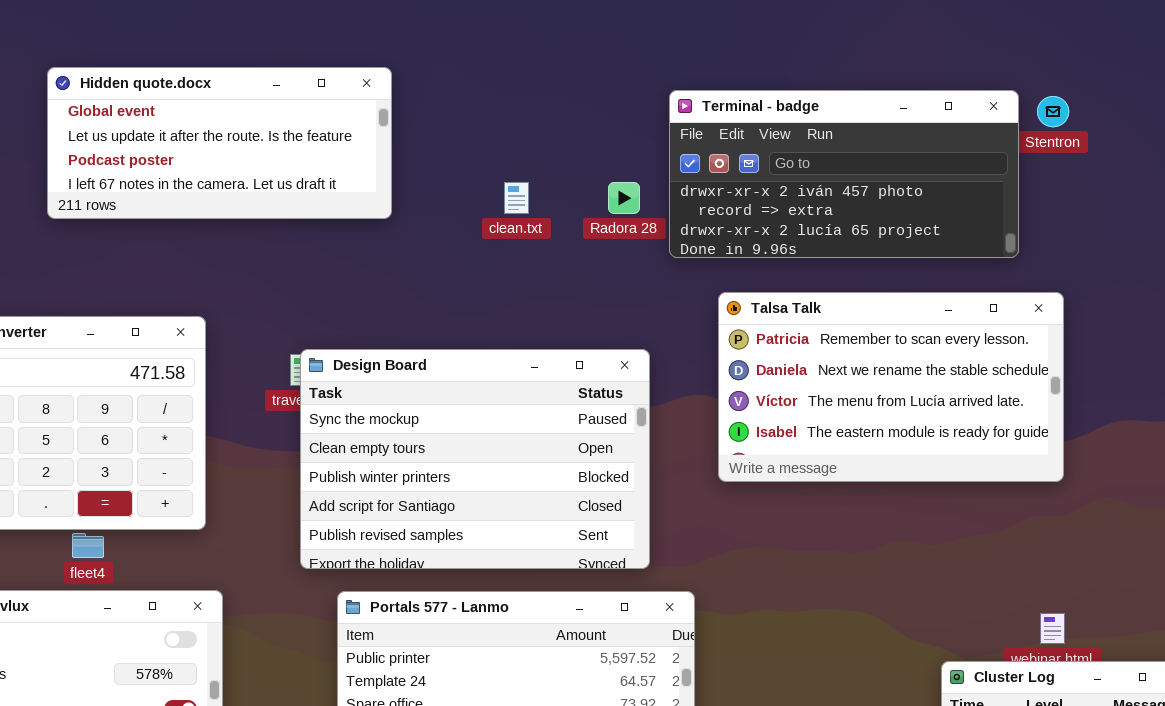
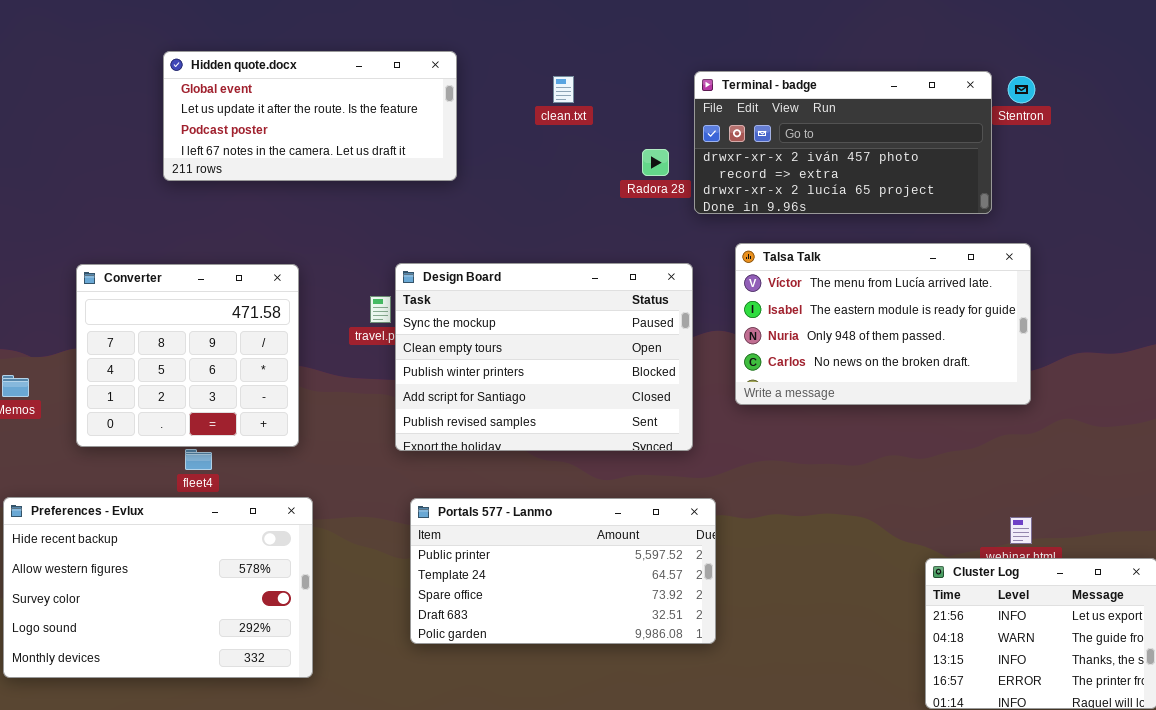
clean.txt: [504,182,529,214] -> [553,76,574,103], moved
Talsa Talk: [718,292,1064,482] -> [735,243,1031,405], scrolled down 2 rows
Design Board: [300,349,650,569] -> [395,263,693,451], moved

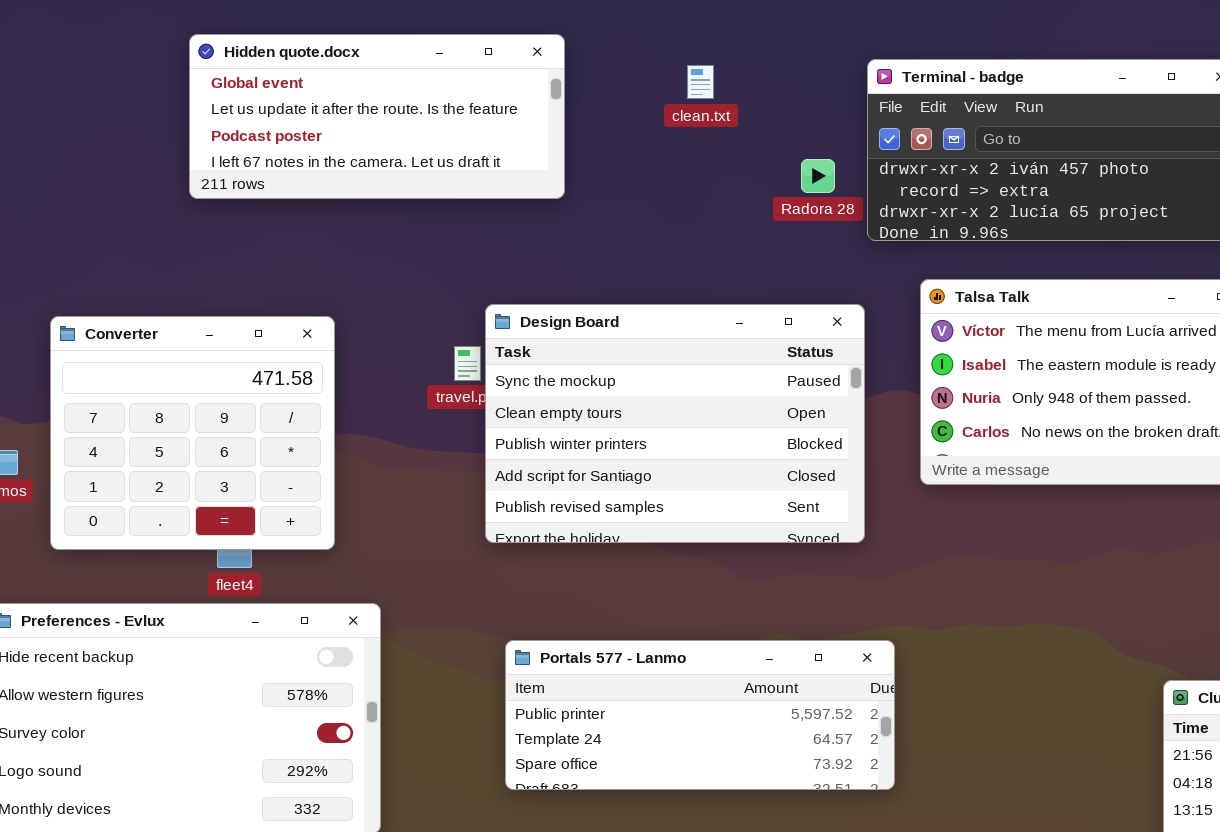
Converter: [76,264,299,447] -> [50,316,335,550], moved
Portals 577 - Lanmo: [410,498,716,644] -> [505,640,895,790], resized

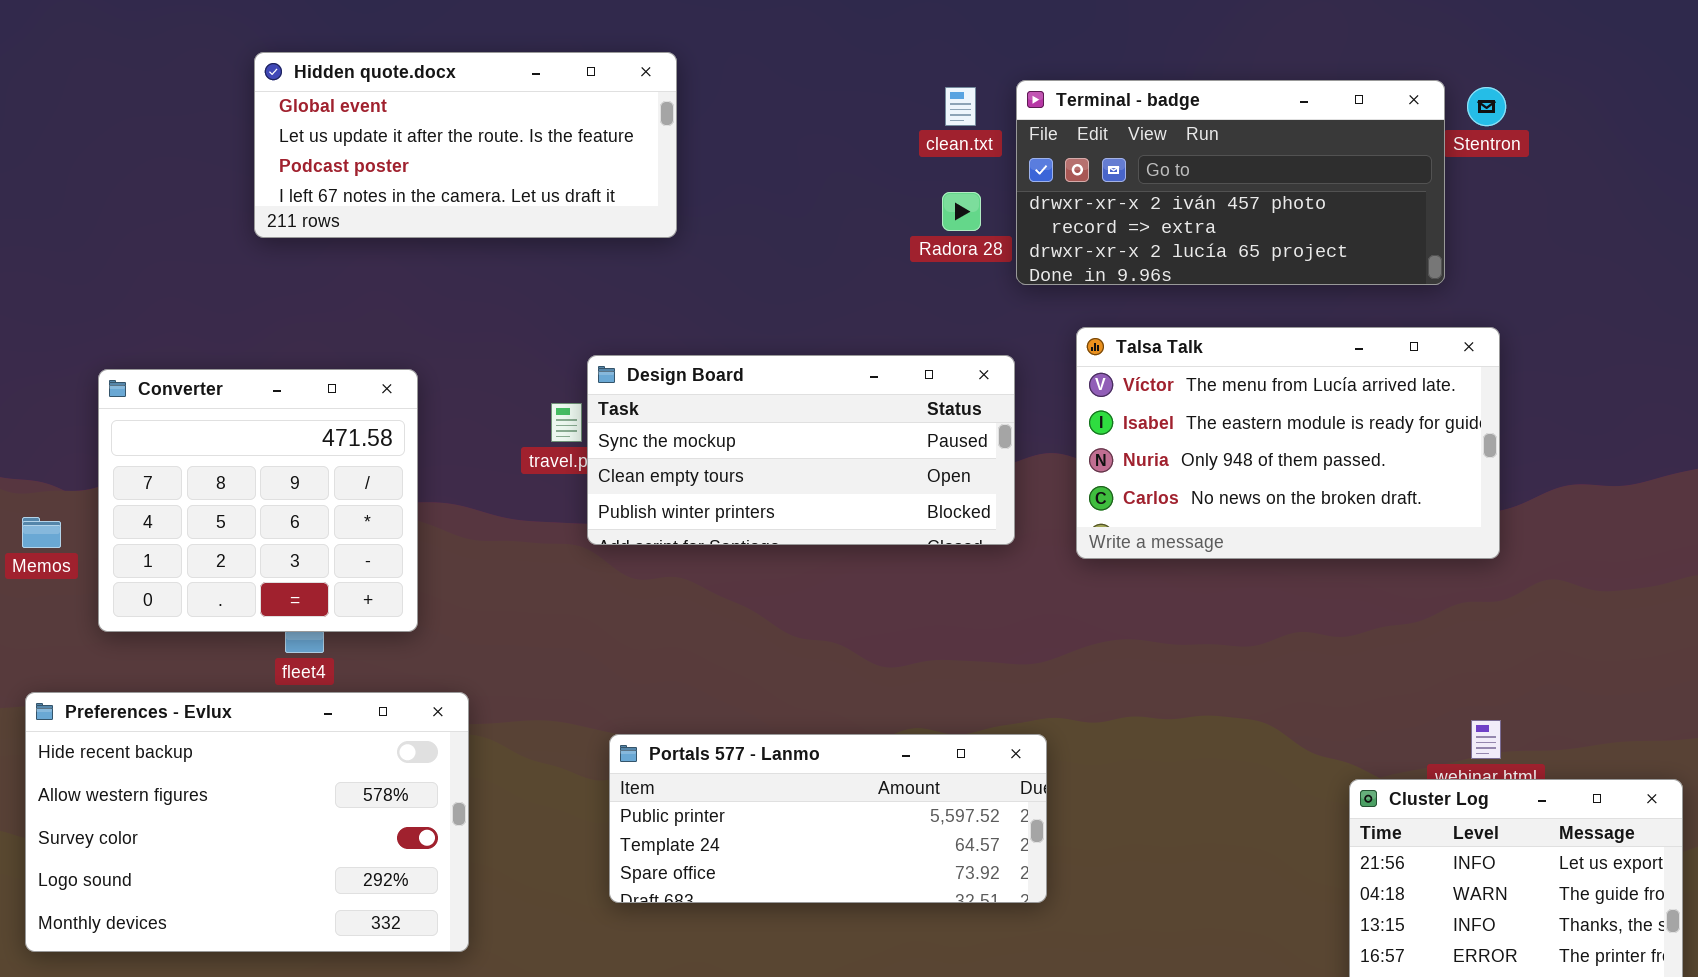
clean.txt: [687,65,714,99] -> [945,87,976,126], moved
Design Board: [485,304,865,543] -> [587,355,1015,545], resized

